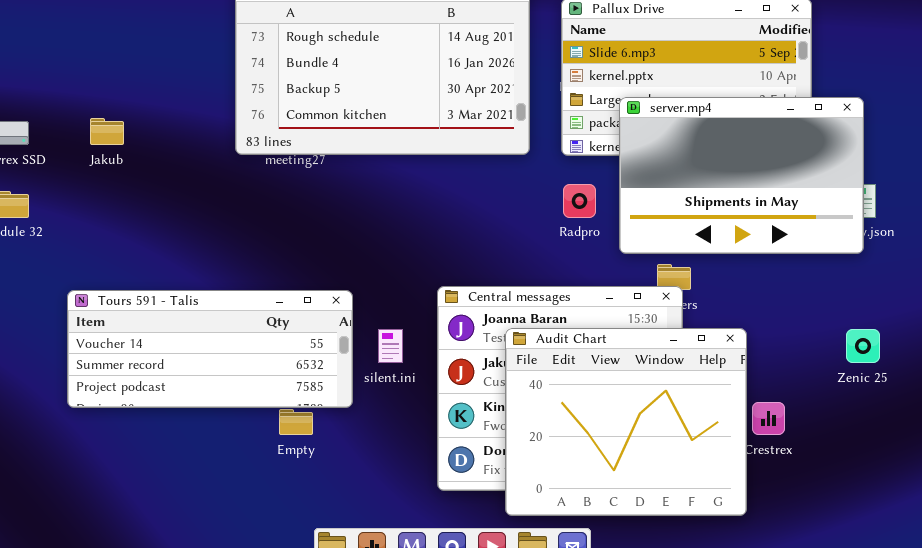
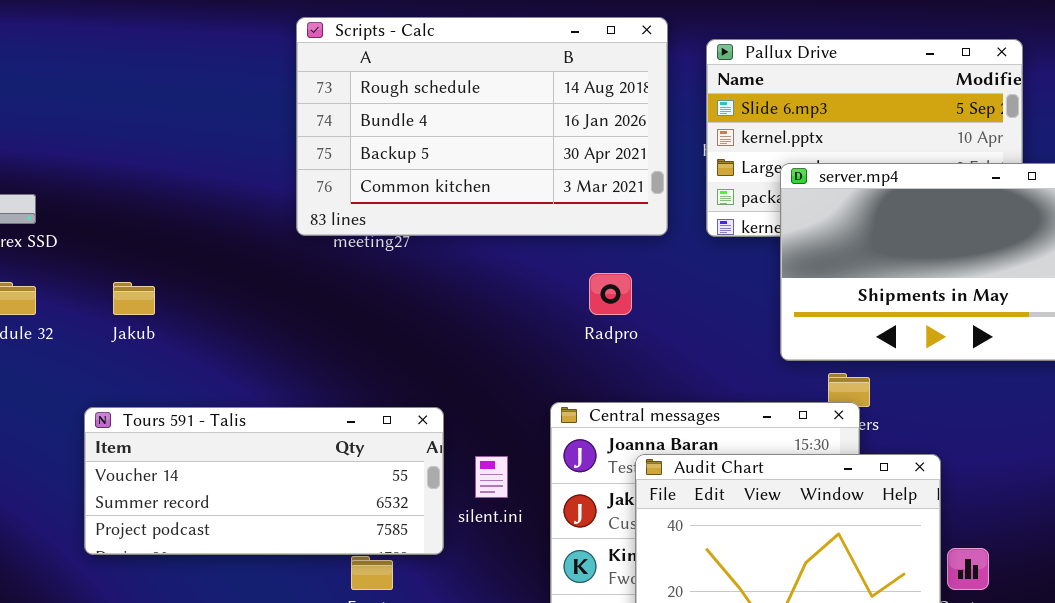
Jakub: [90,118,124,145] -> [113,282,155,315], moved
Radpro: [563,184,596,218] -> [589,273,632,315], moved

